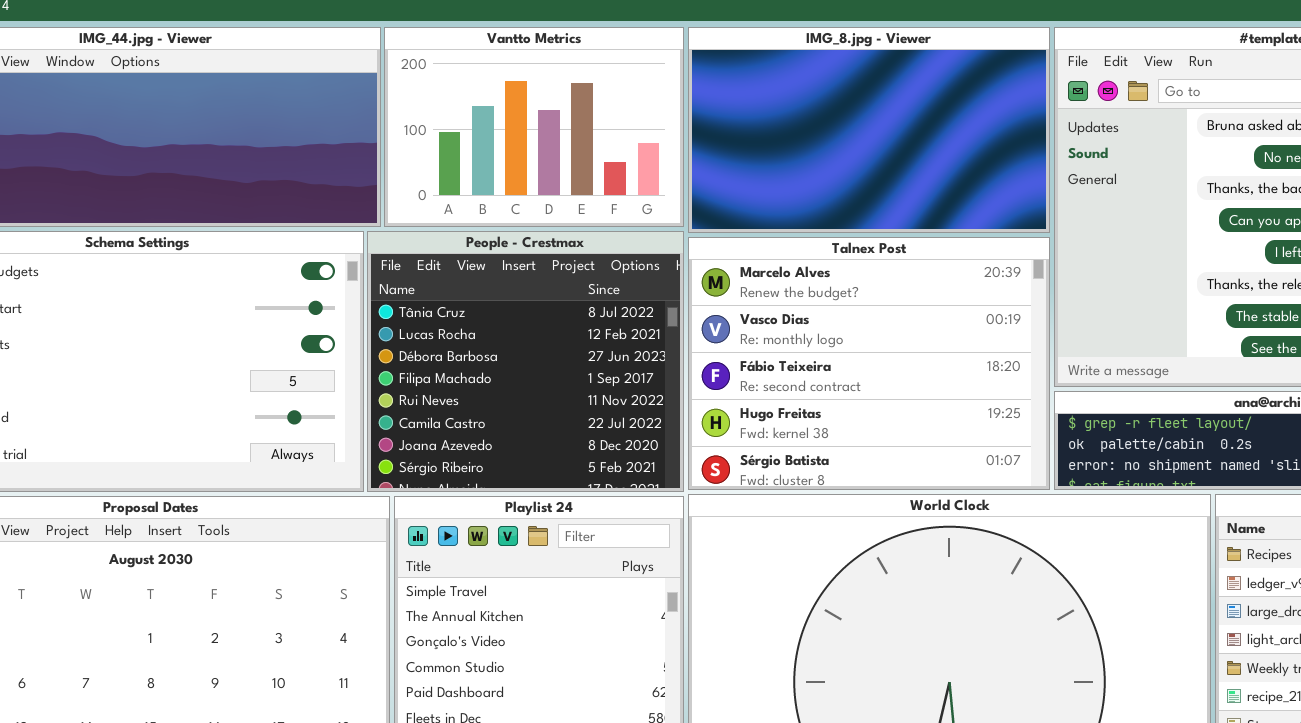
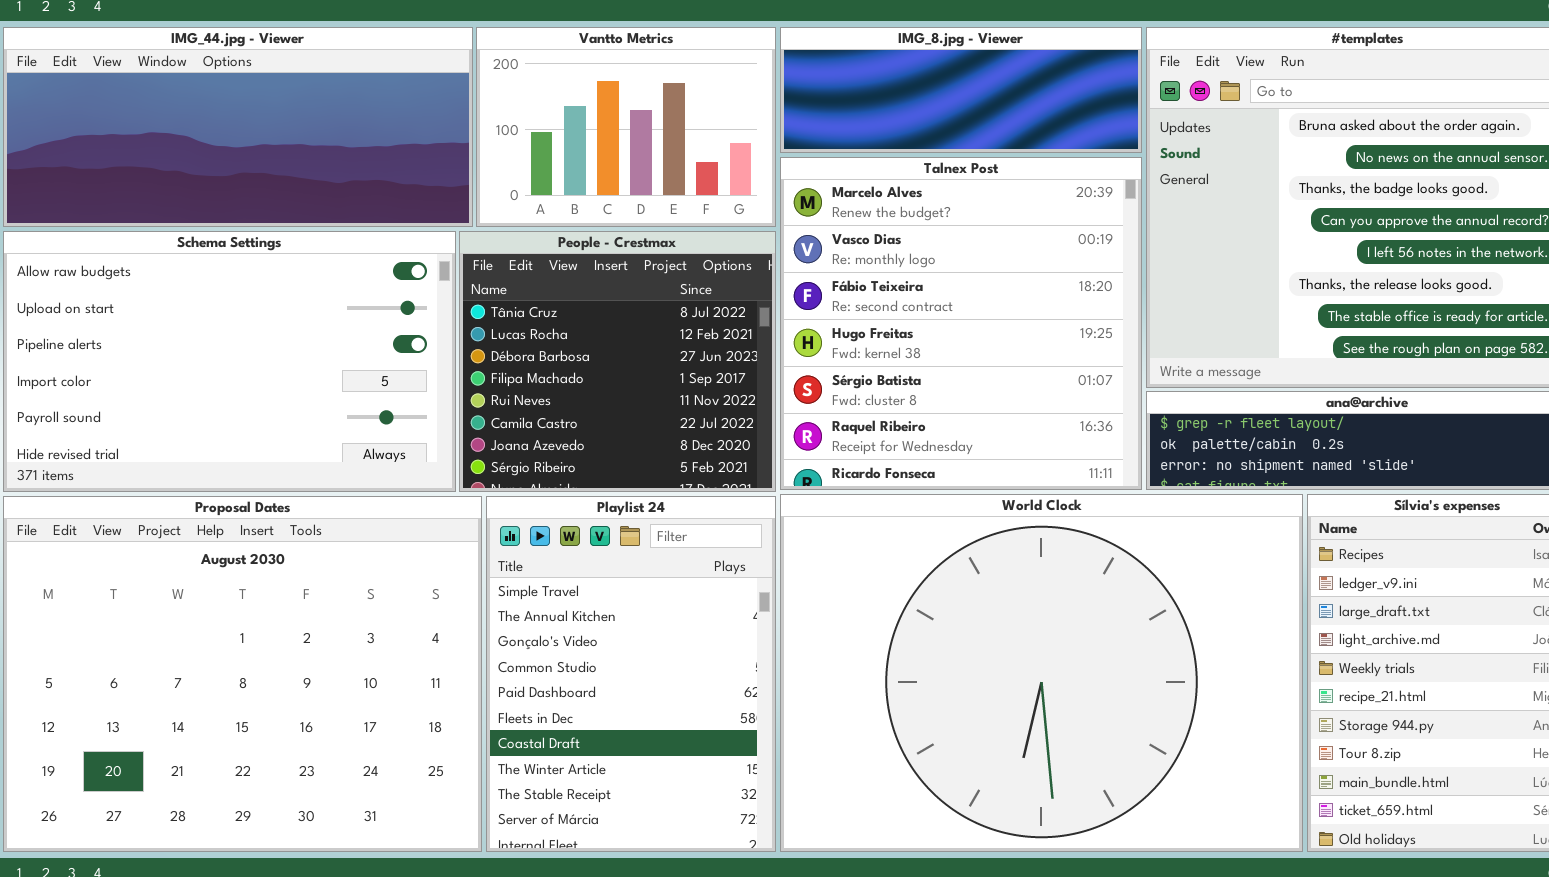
IMG_8.jpg - Viewer: [688,27,1050,233] -> [780,27,1142,153], resized
Talnex Post: [688,237,1050,490] -> [780,157,1142,490], resized

